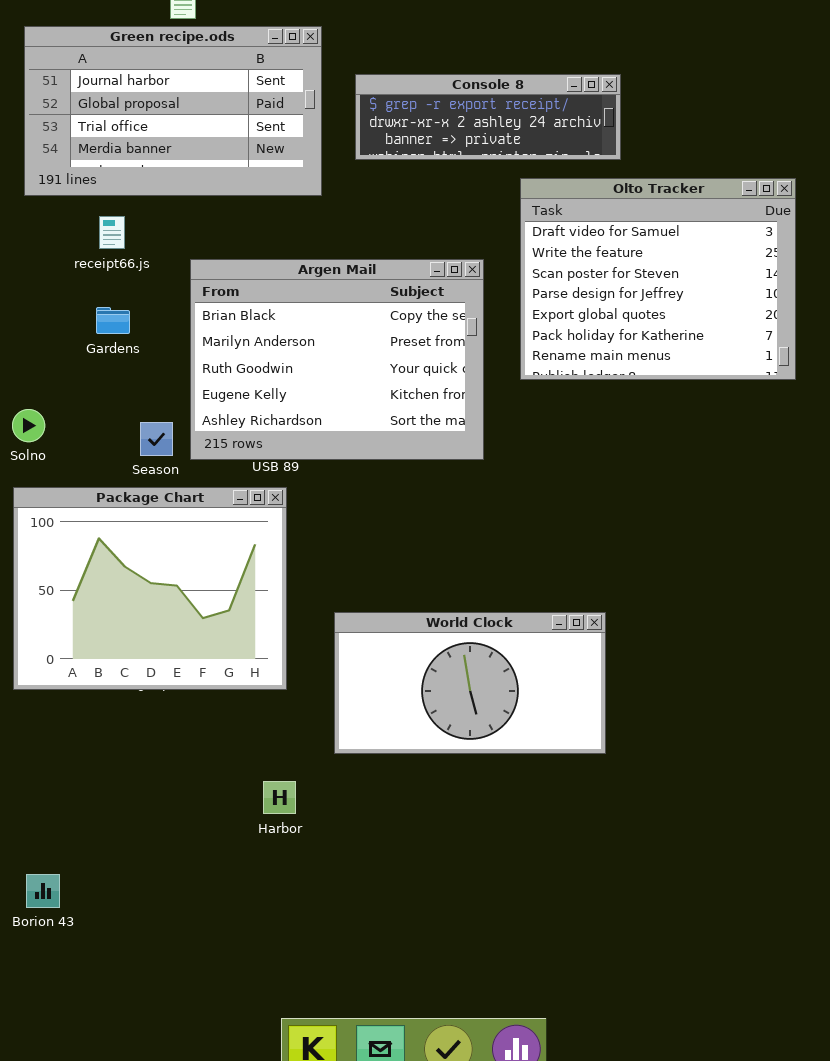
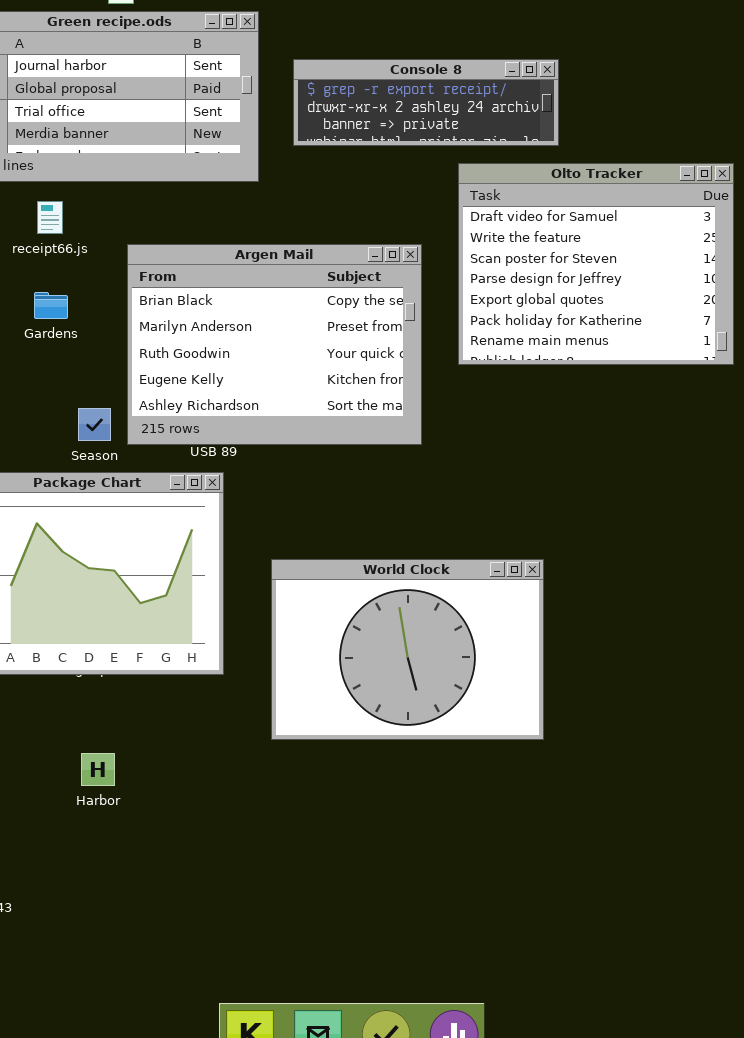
World Clock: [334,612,606,754] -> [271,559,544,740], resized
Harbor: [263,781,296,814] -> [81,753,115,786], moved

